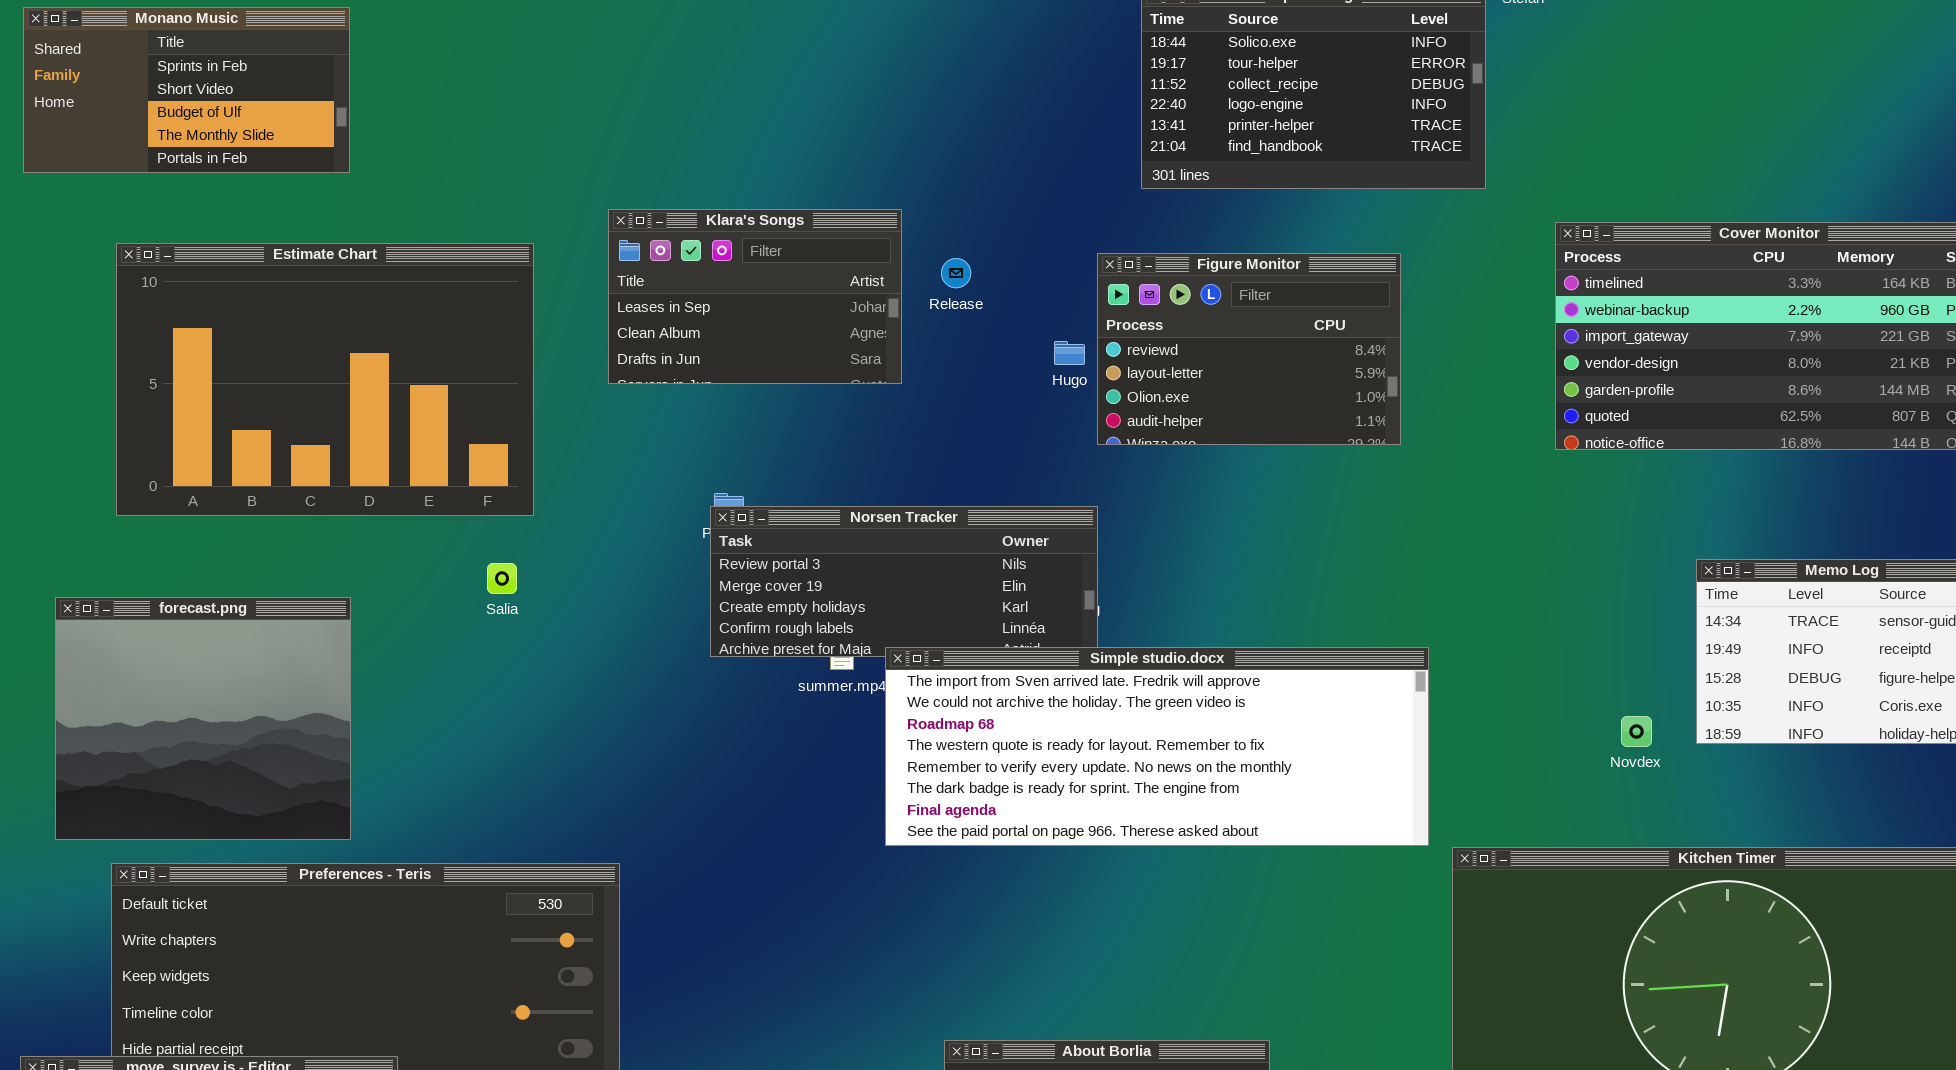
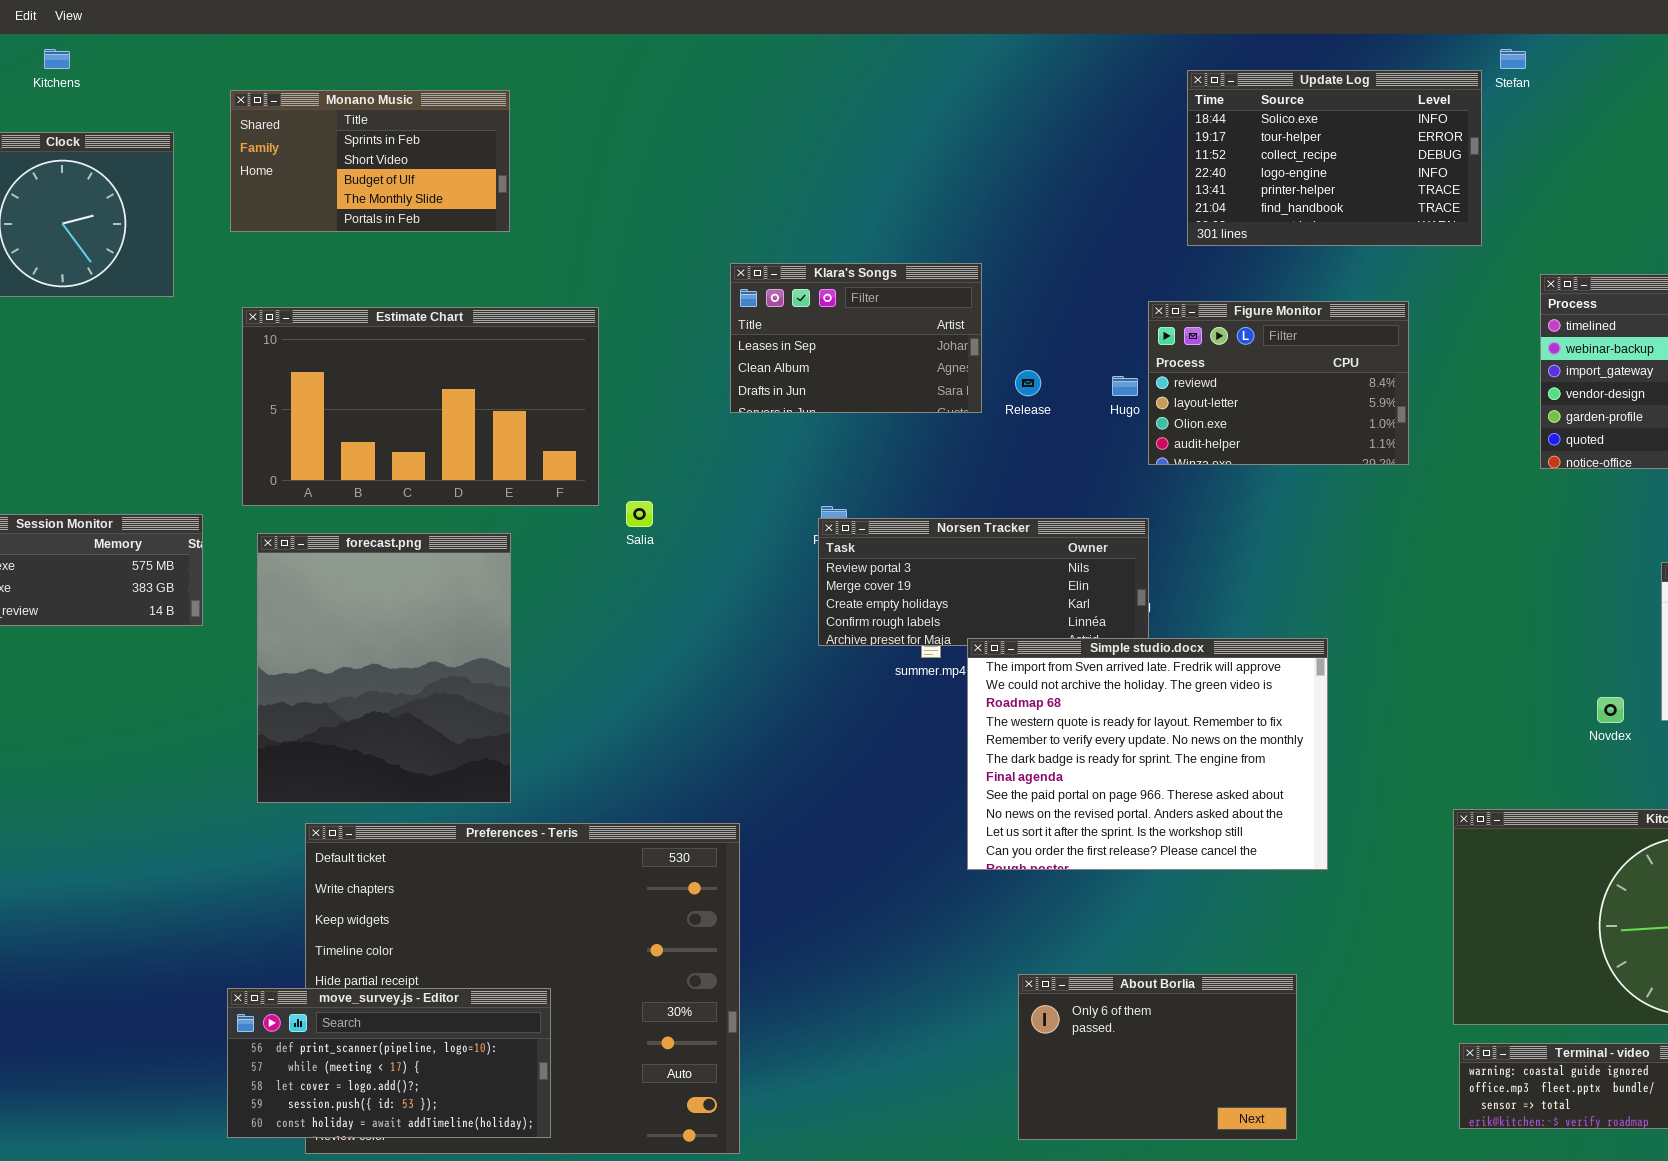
Estimate Chart: [116,243,534,516] -> [242,307,599,506], moved, resized
Release: [941,258,971,288] -> [1015,370,1041,396], moved
Salia: [487,563,517,594] -> [626,501,653,527], moved
forecast.png: [55,597,351,840] -> [257,533,511,803], resized
Simple studio.docx: [885,647,1429,846] -> [967,638,1328,870], resized

